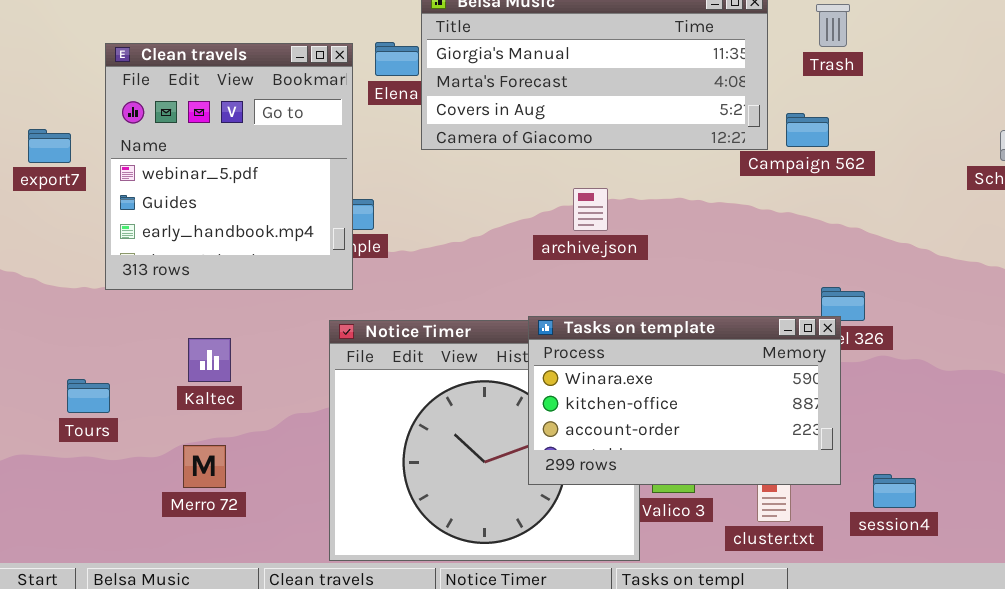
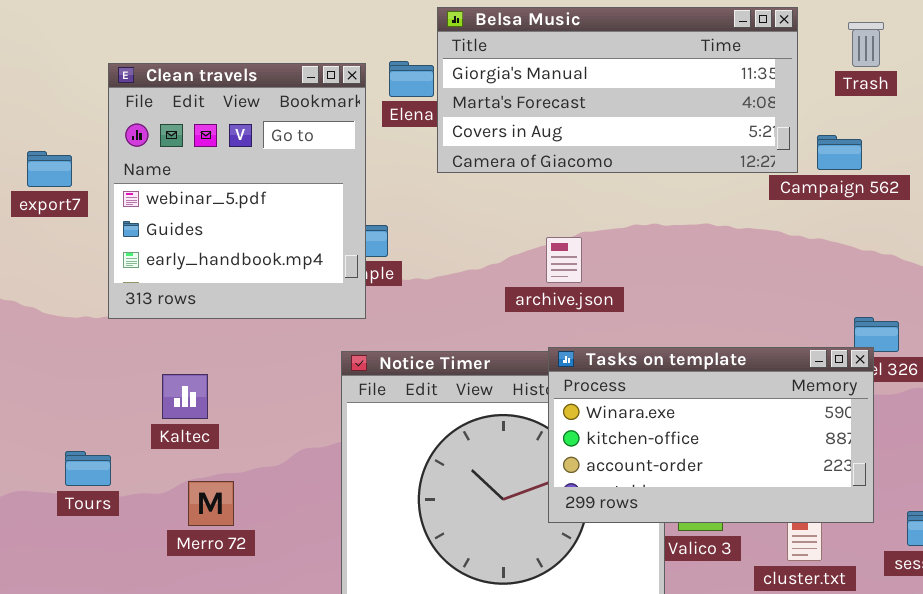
archive.json: [573,188,608,231] -> [546,237,582,283], moved
Kaltec: [188,338,231,382] -> [162,374,208,419], moved
Tours: [67,379,110,413] -> [65,451,111,486], moved

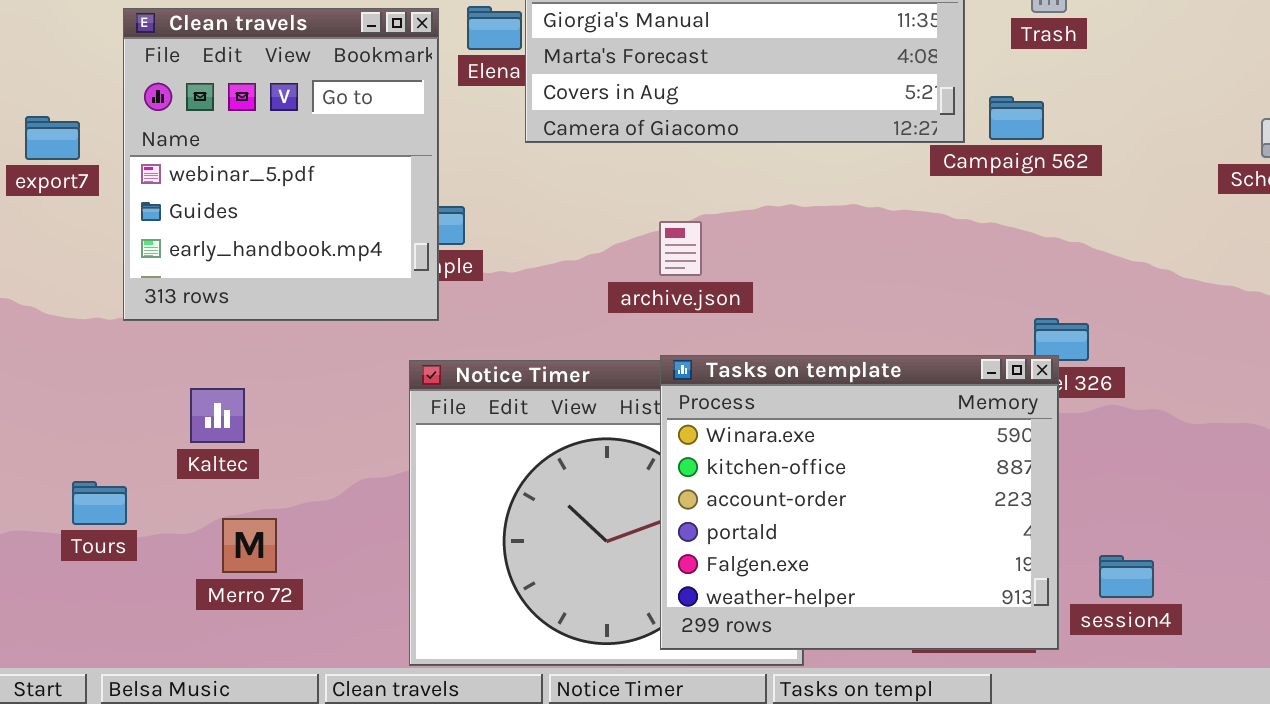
Tasks on template: [548,347,874,523] -> [660,355,1059,650], resized

